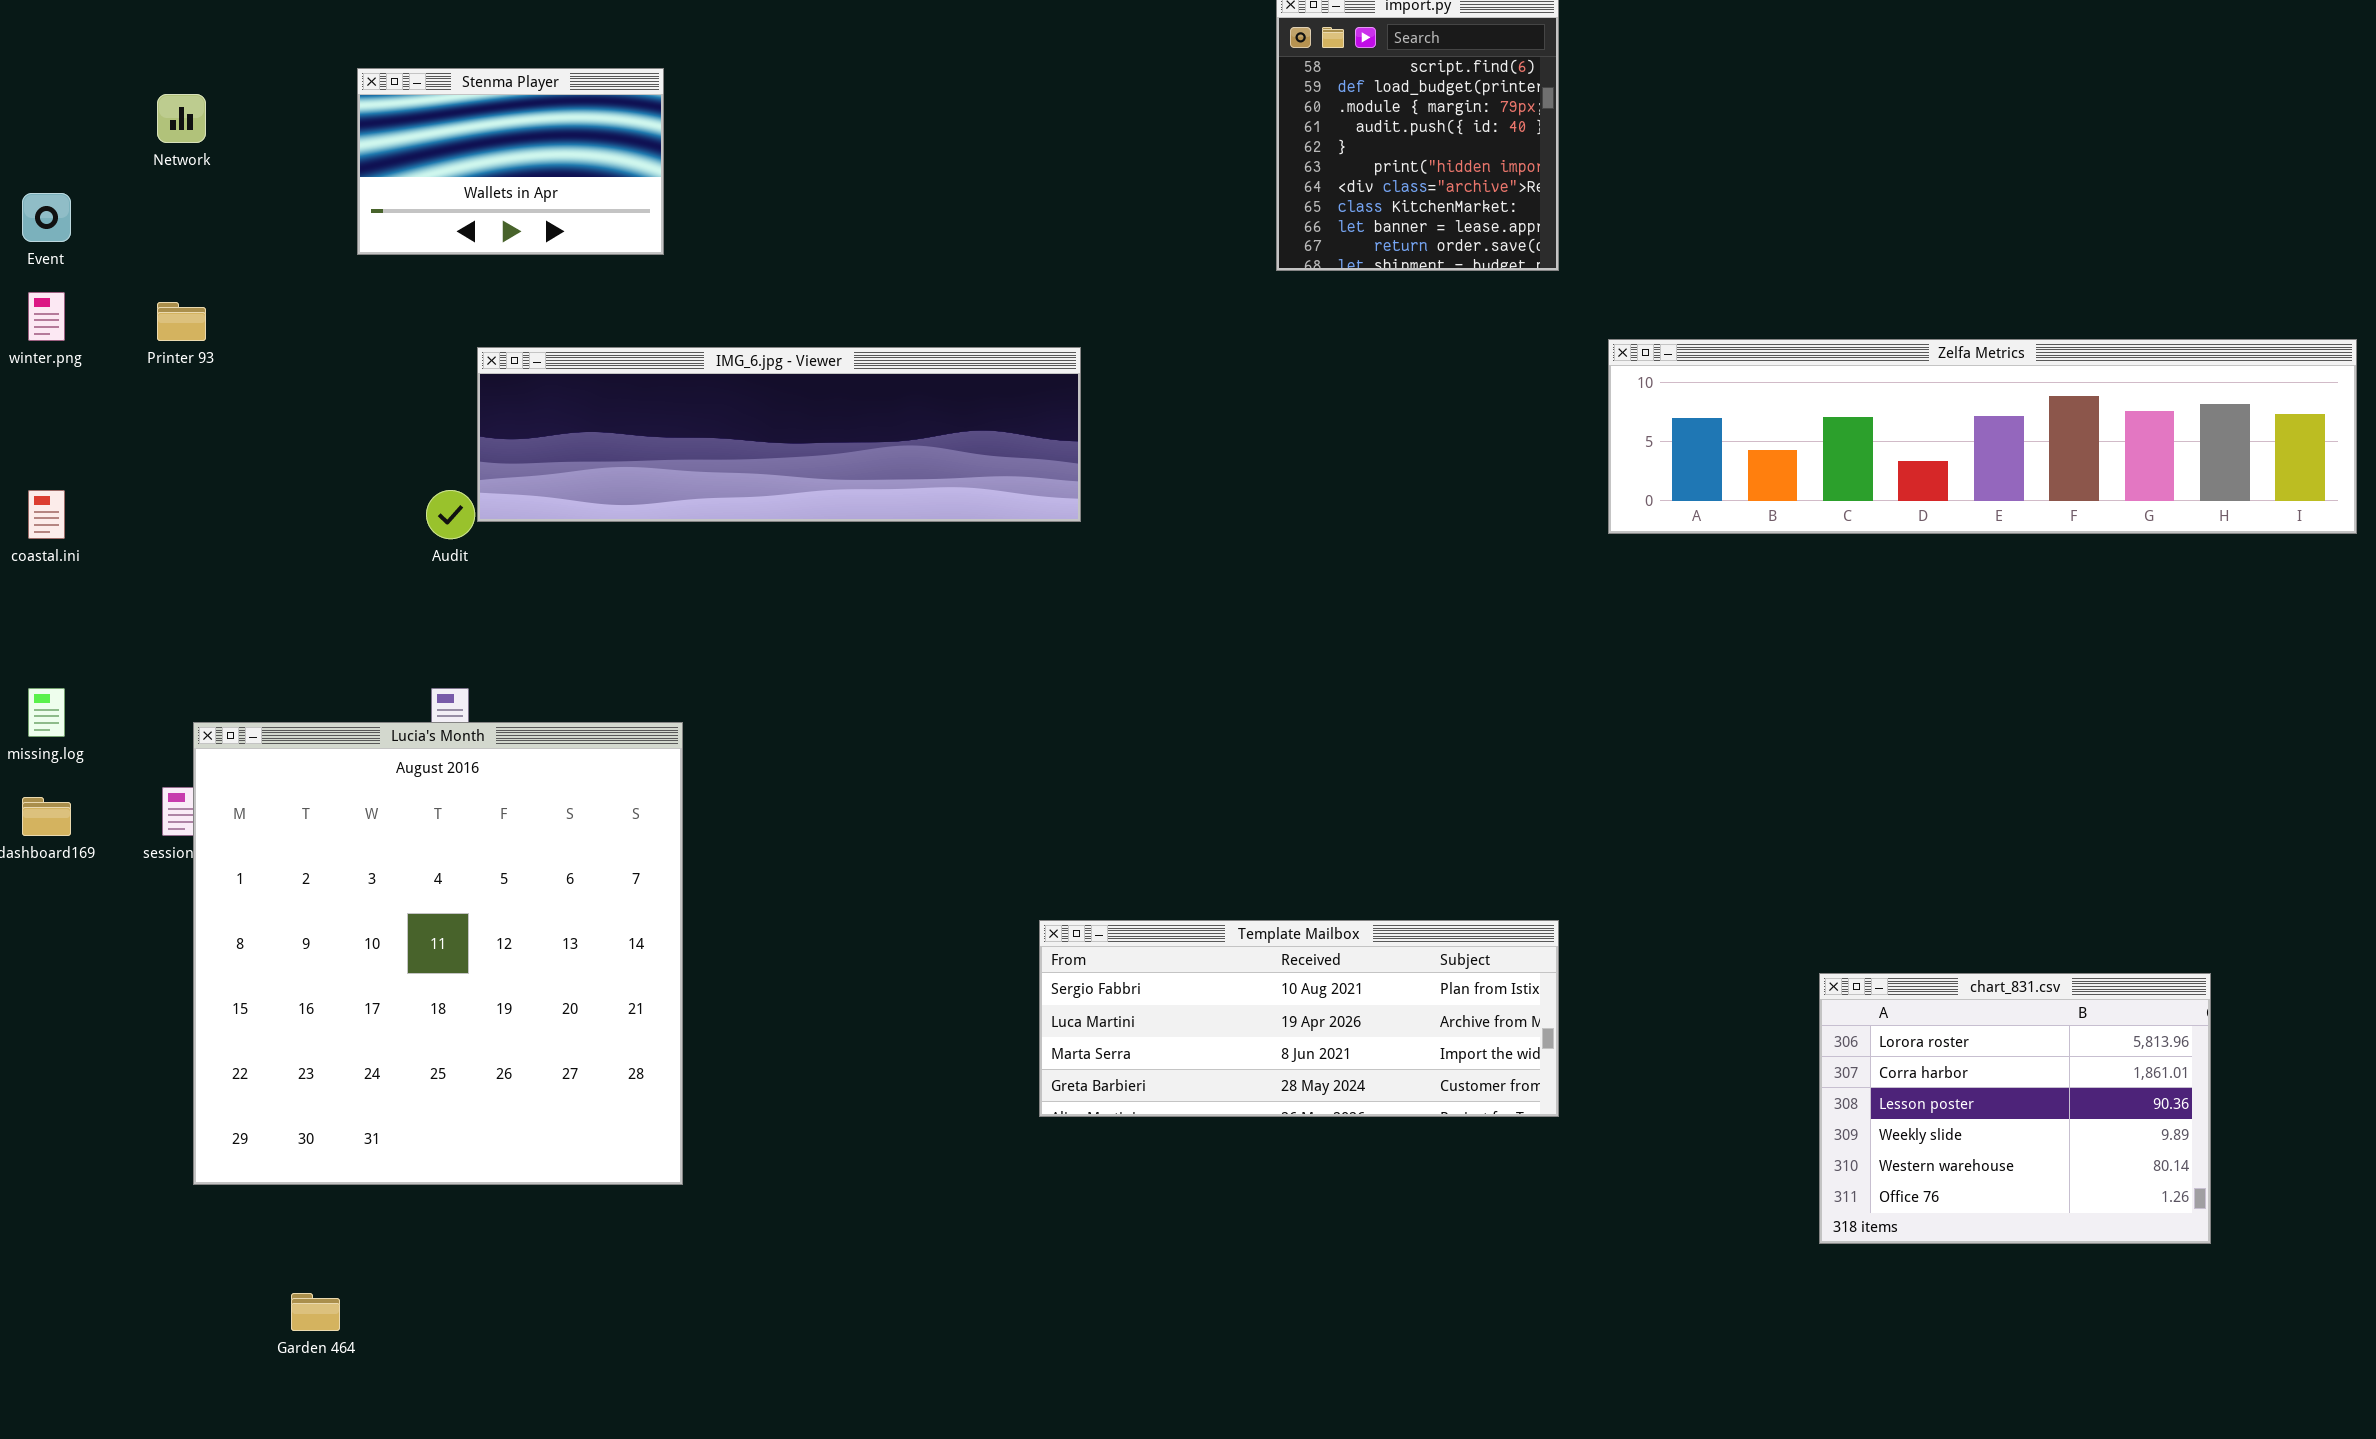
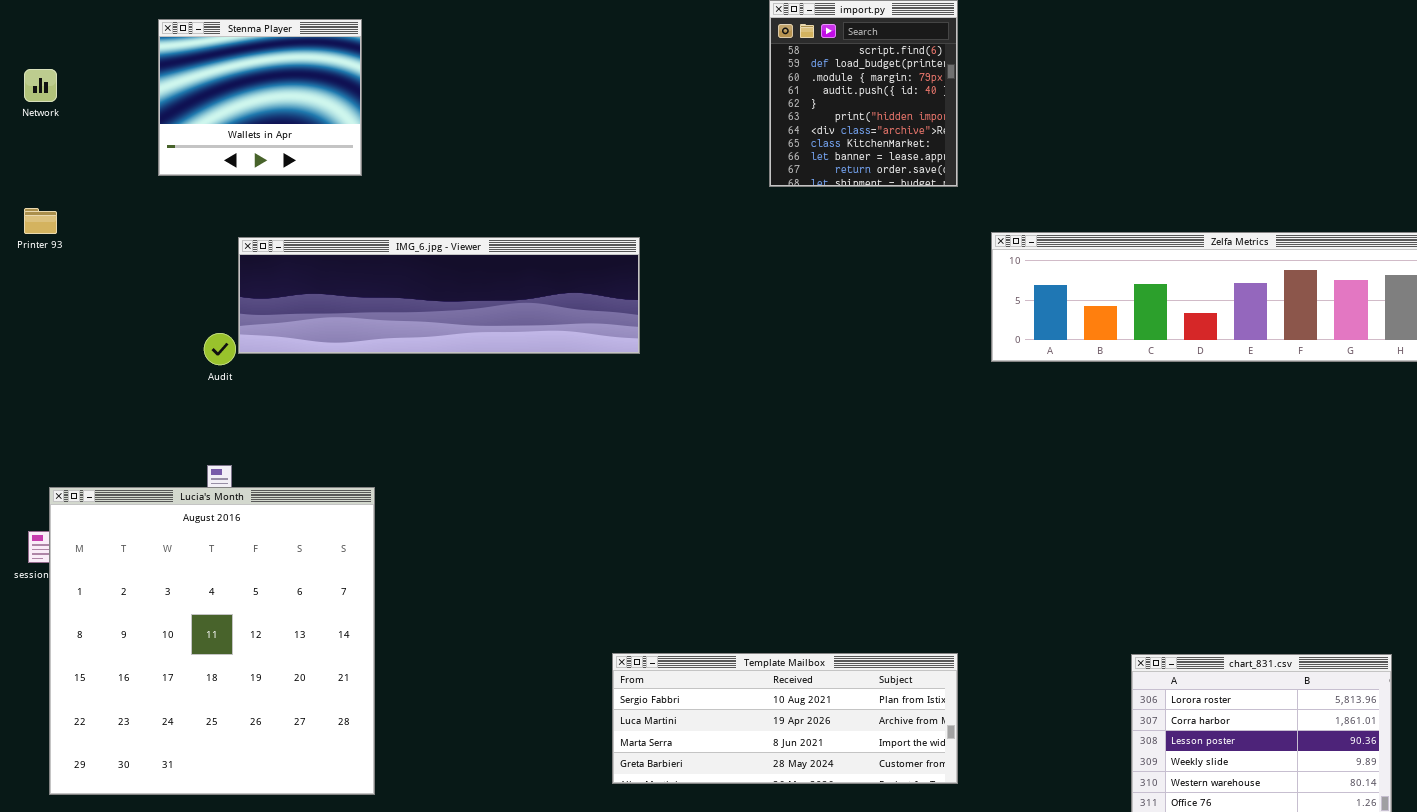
Stenma Player: [357,68,664,255] -> [158,19,362,176], resized
Template Mailbox: [1039,920,1559,1117] -> [612,653,958,784], moved

